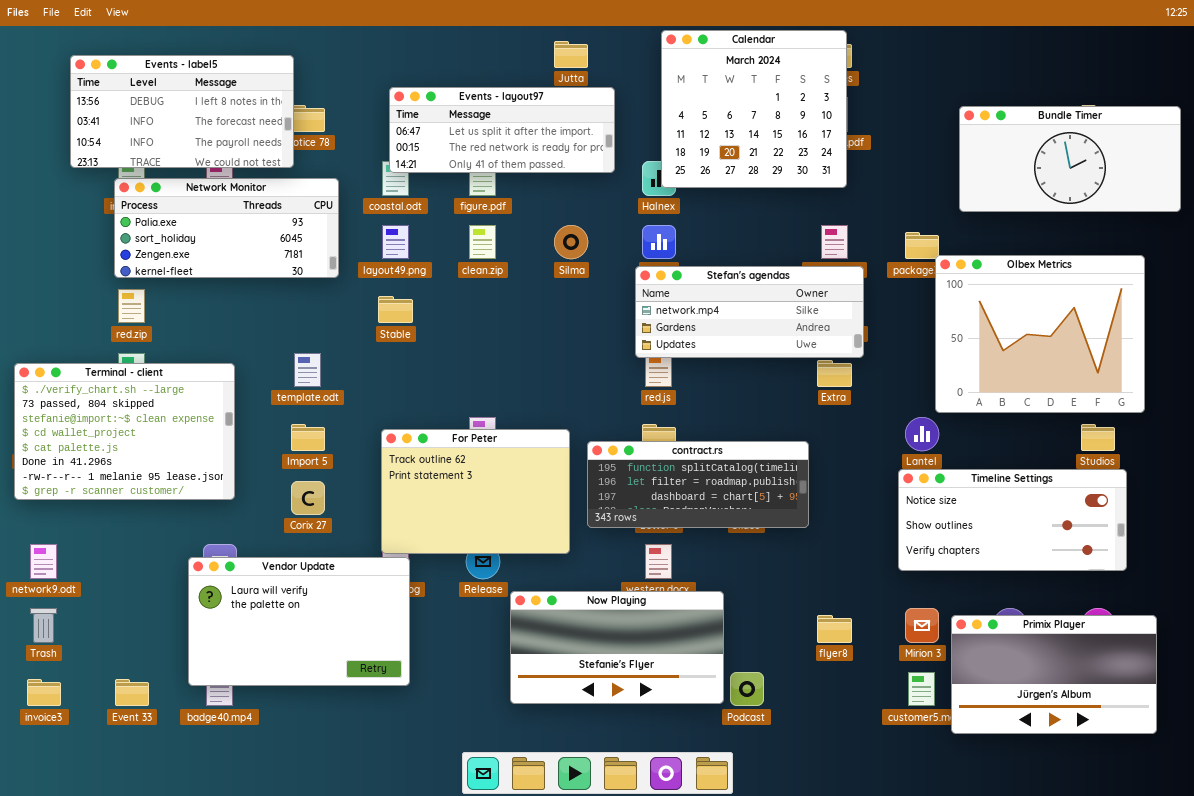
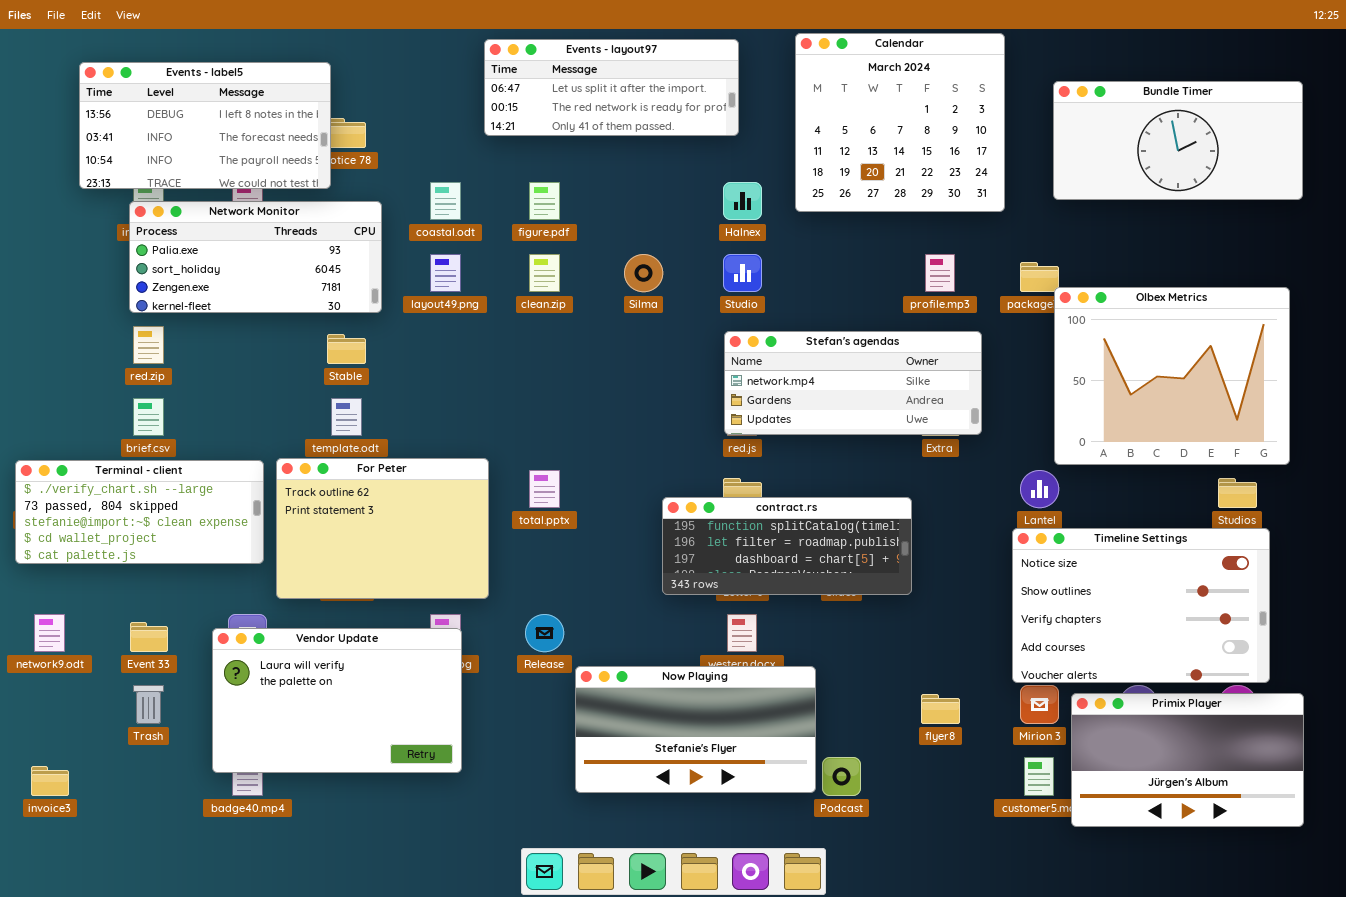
Calendar: [661,30,847,188] -> [795,33,1005,212], moved
Events - layout97: [389,87,615,173] -> [484,39,739,136], moved
Bundle Timer: [959,106,1181,212] -> [1053,81,1303,200], moved
Stefan's agendas: [635,266,864,358] -> [724,331,982,435], moved
Stable: [378,296,413,323] -> [327,334,366,364], moved
Terminal - client: [14,363,235,500] -> [15,460,264,564], resized
For Peter: [381,429,570,554] -> [276,458,489,599], moved
Timeline Settings: [898,469,1127,571] -> [1012,528,1270,683], resized
Trash: [30,608,57,643] -> [133,685,164,724], moved
Event 33: [115,679,149,706] -> [130,622,168,652], moved

